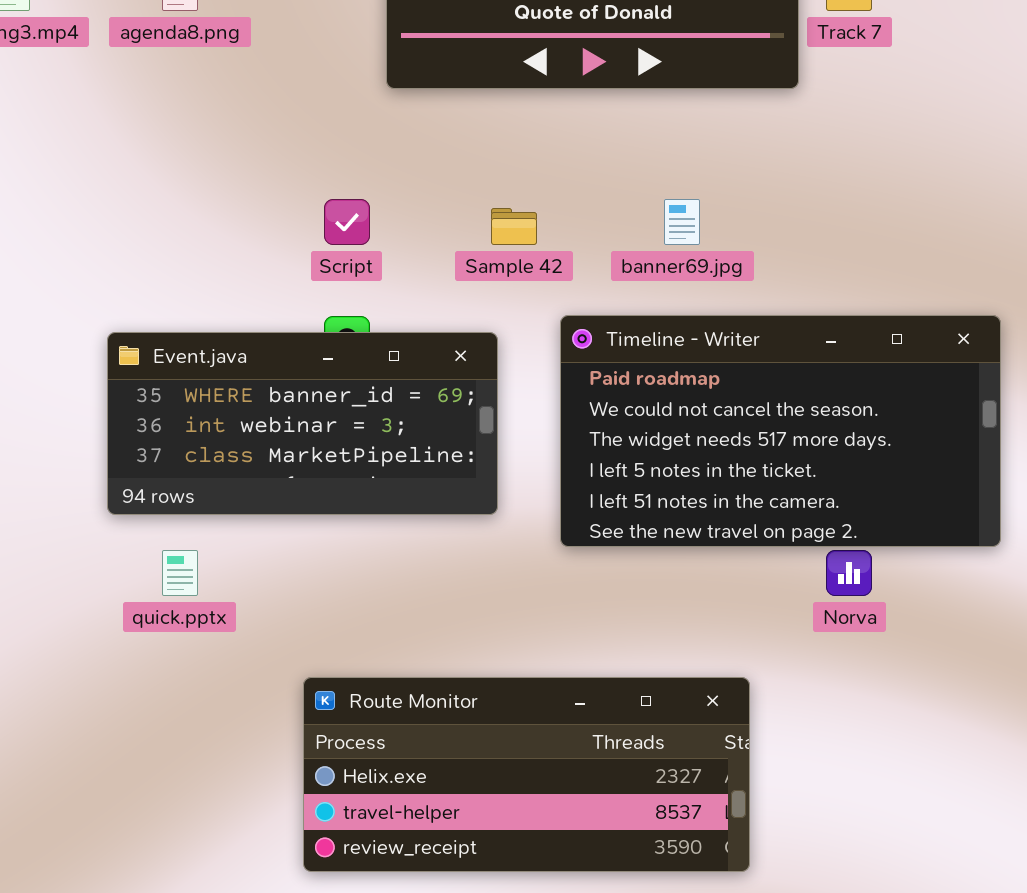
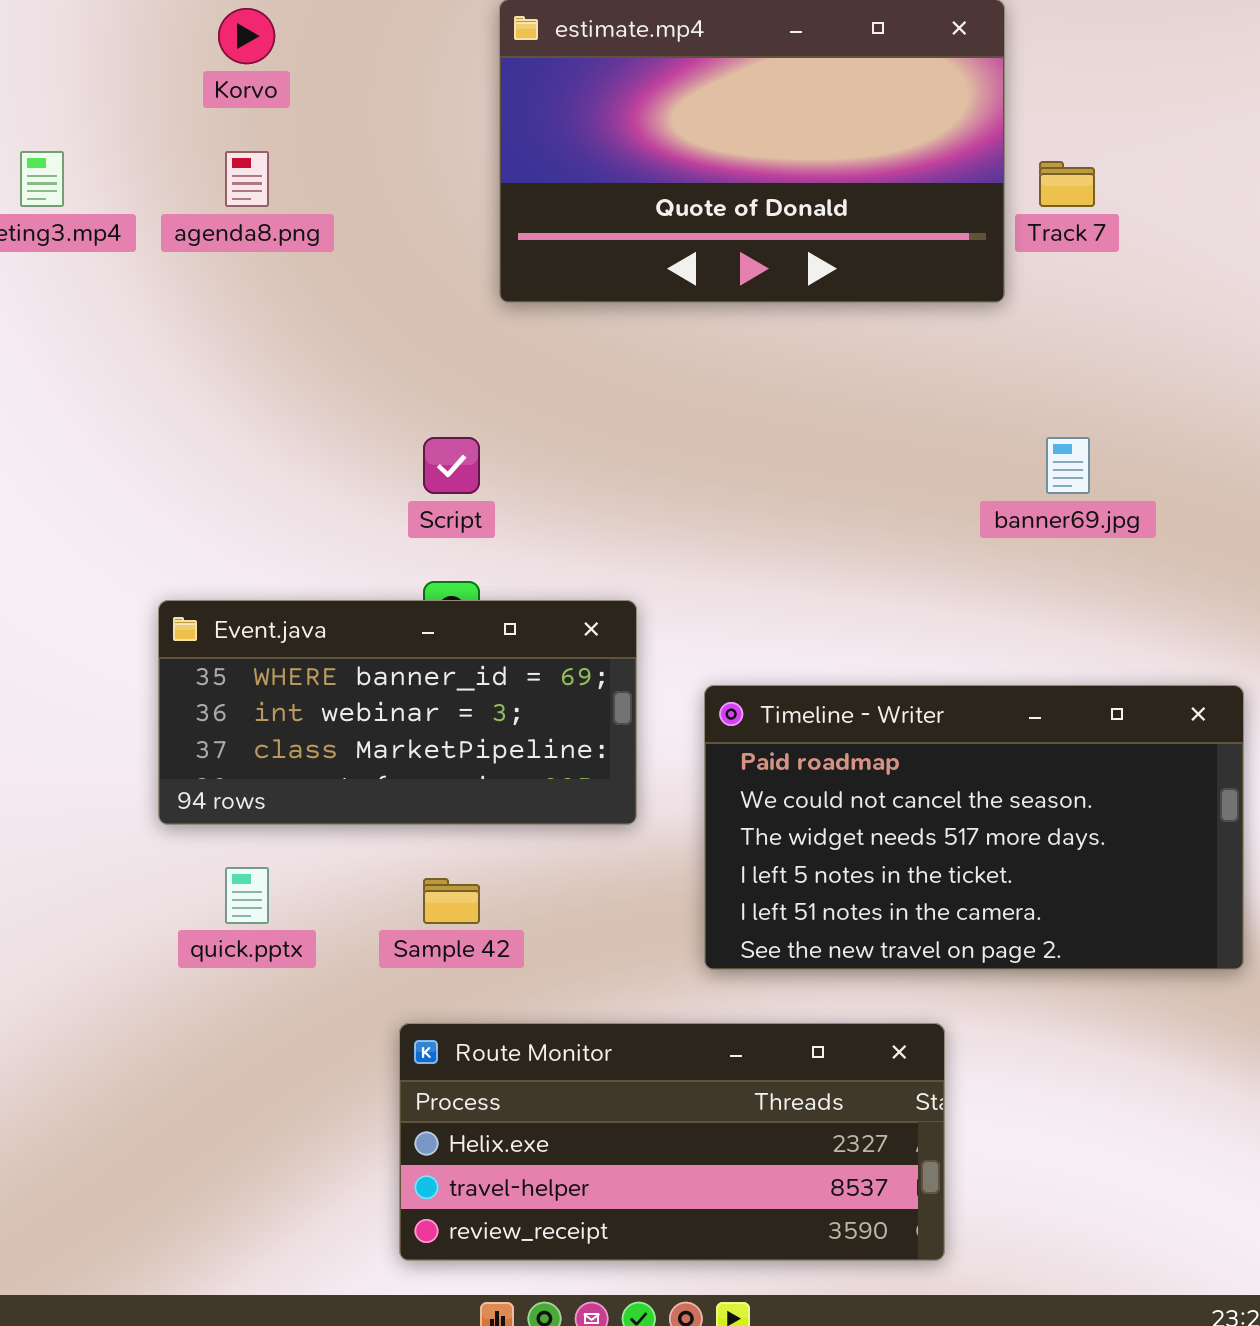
banner69.jpg: [664,199,700,245] -> [1046,437,1090,494], moved
Sample 42: [491,208,537,245] -> [423,878,480,924], moved
Timeline - Writer: [560,315,1001,547] -> [704,685,1244,970], moved

